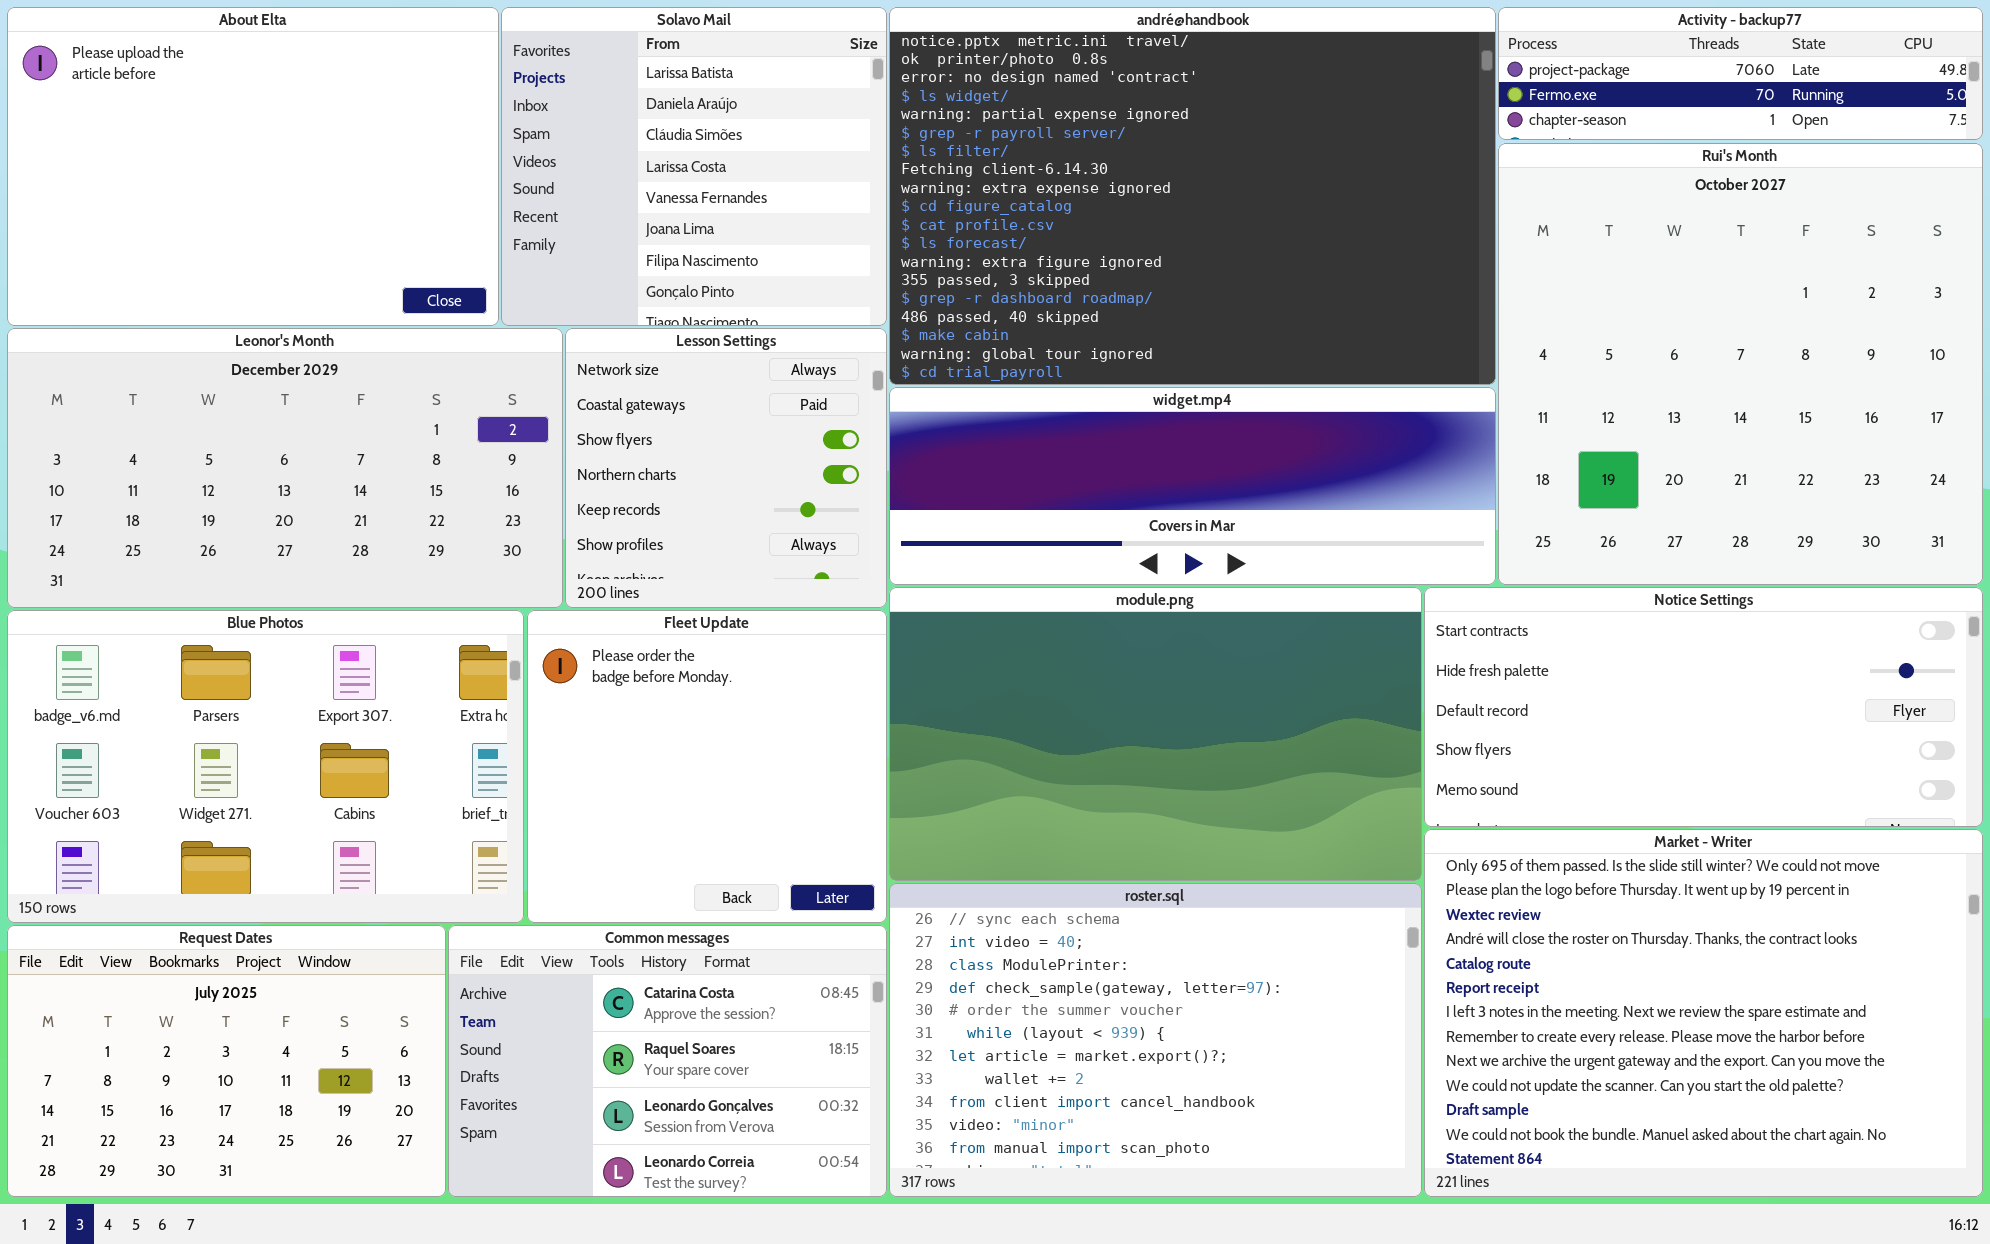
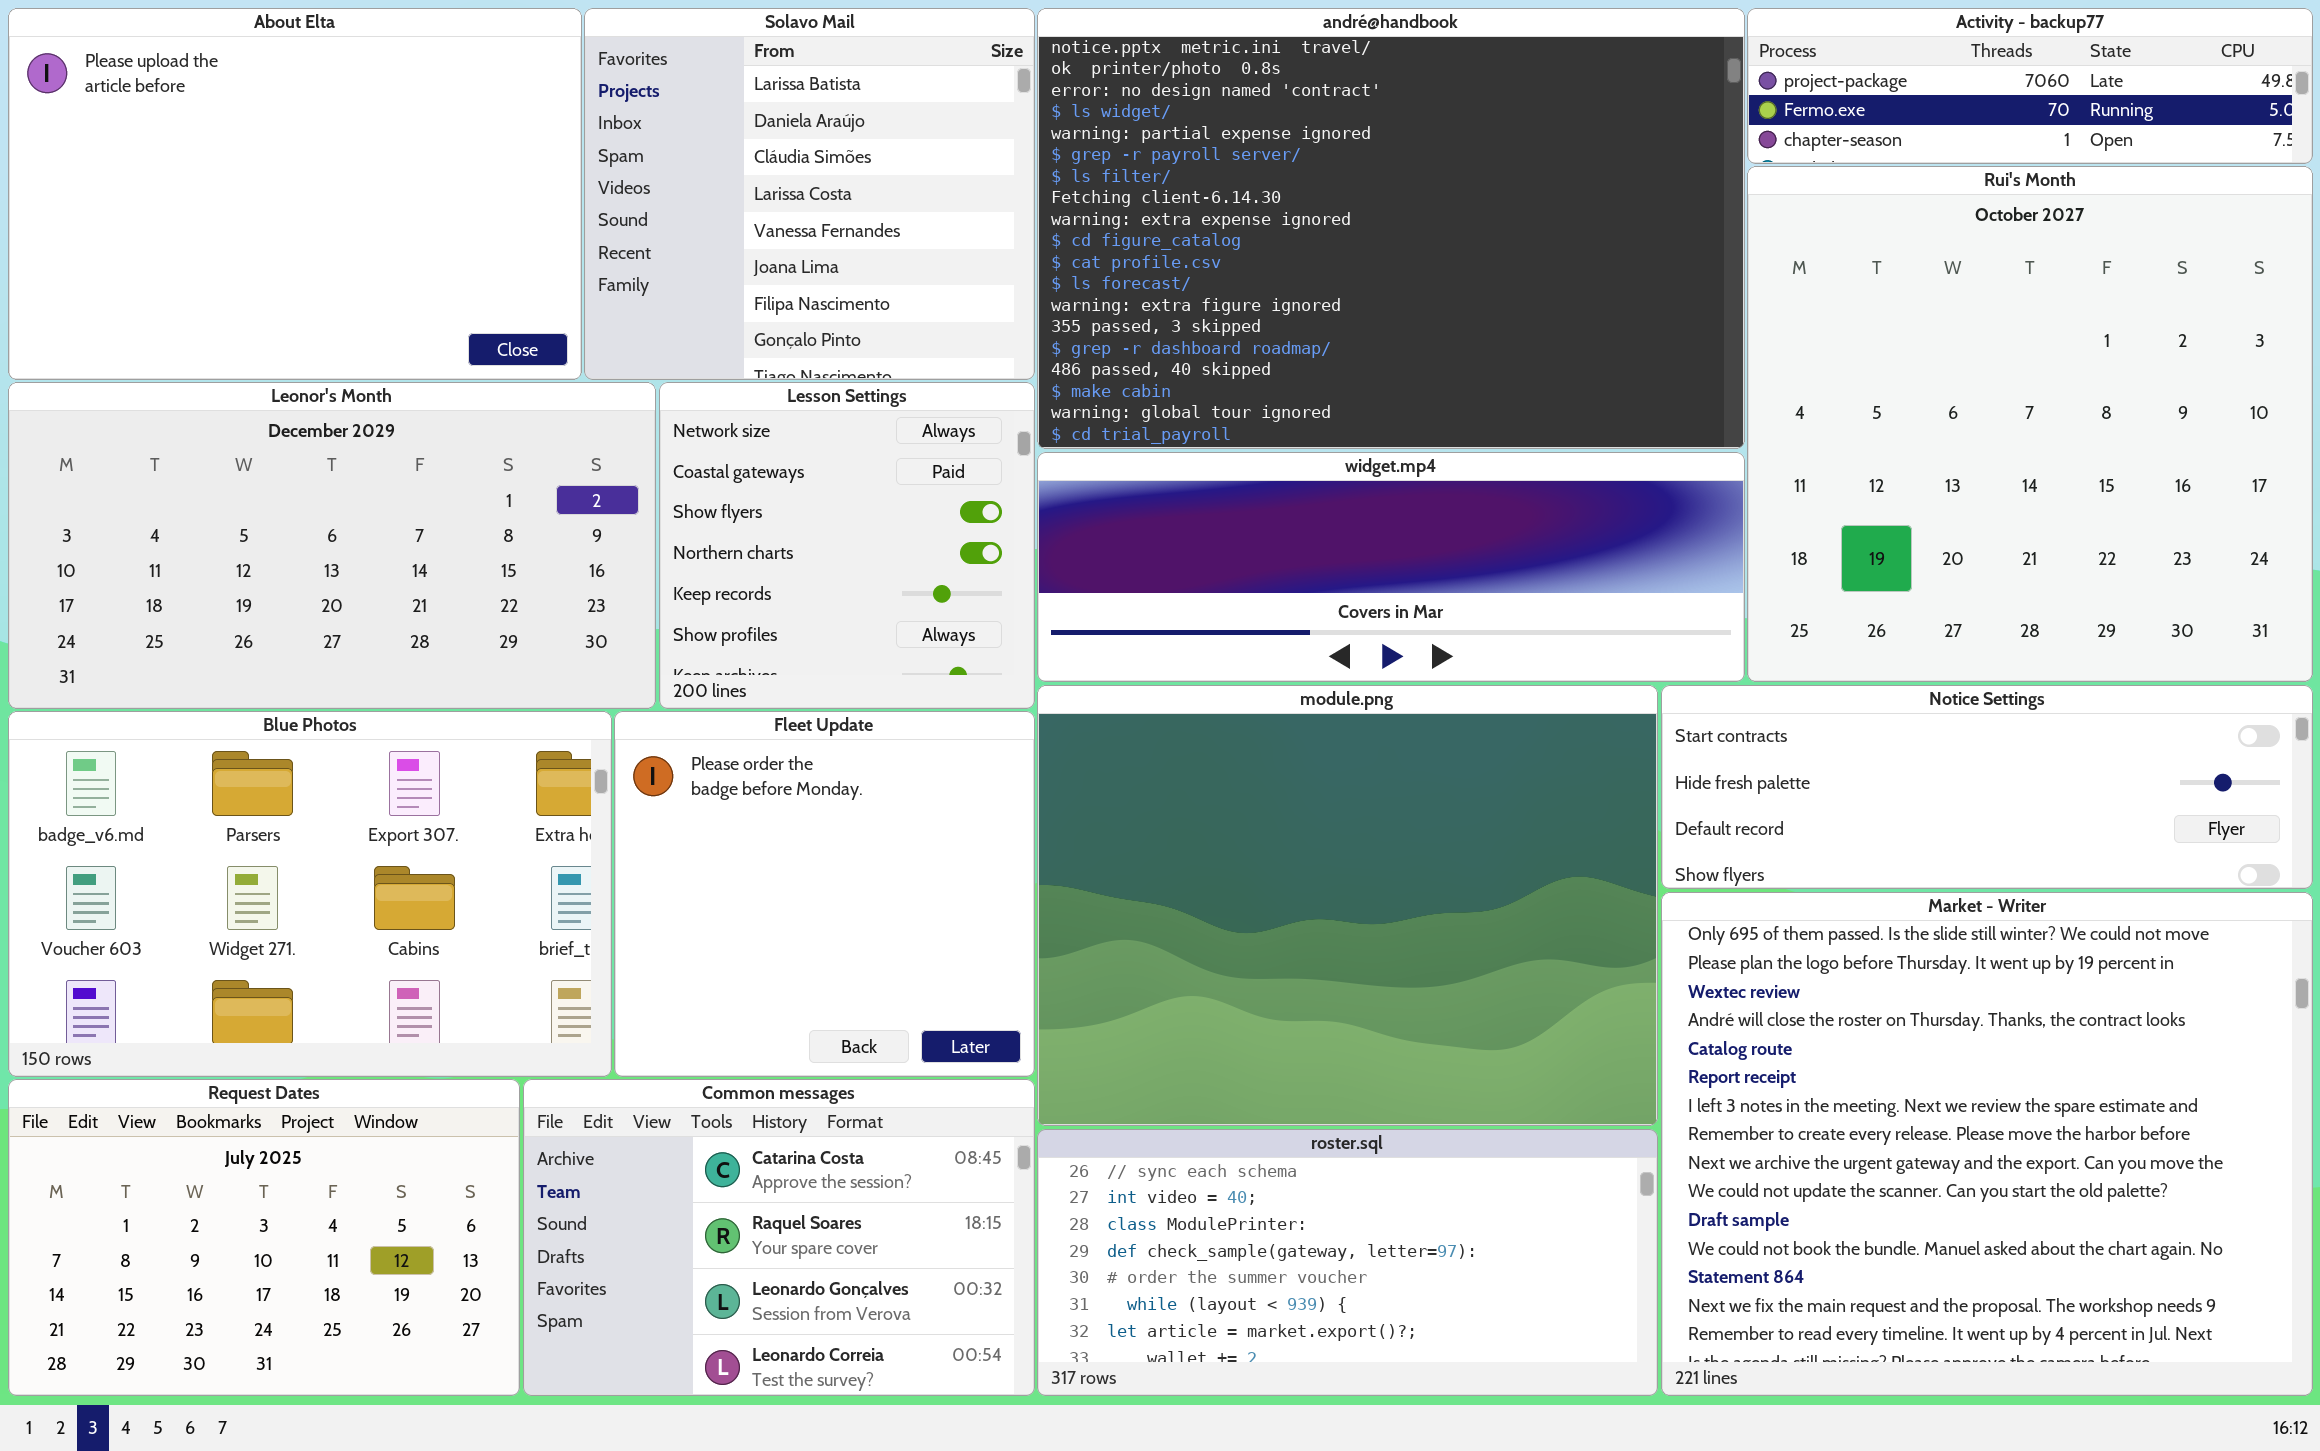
module.png: [889,587,1422,881] -> [1037,685,1658,1126], resized
Notice Settings: [1424,587,1983,827] -> [1661,685,2313,889], resized
Market - Writer: [1424,829,1983,1197] -> [1661,892,2313,1396], resized
roster.sql: [889,883,1422,1197] -> [1037,1129,1658,1396], resized

